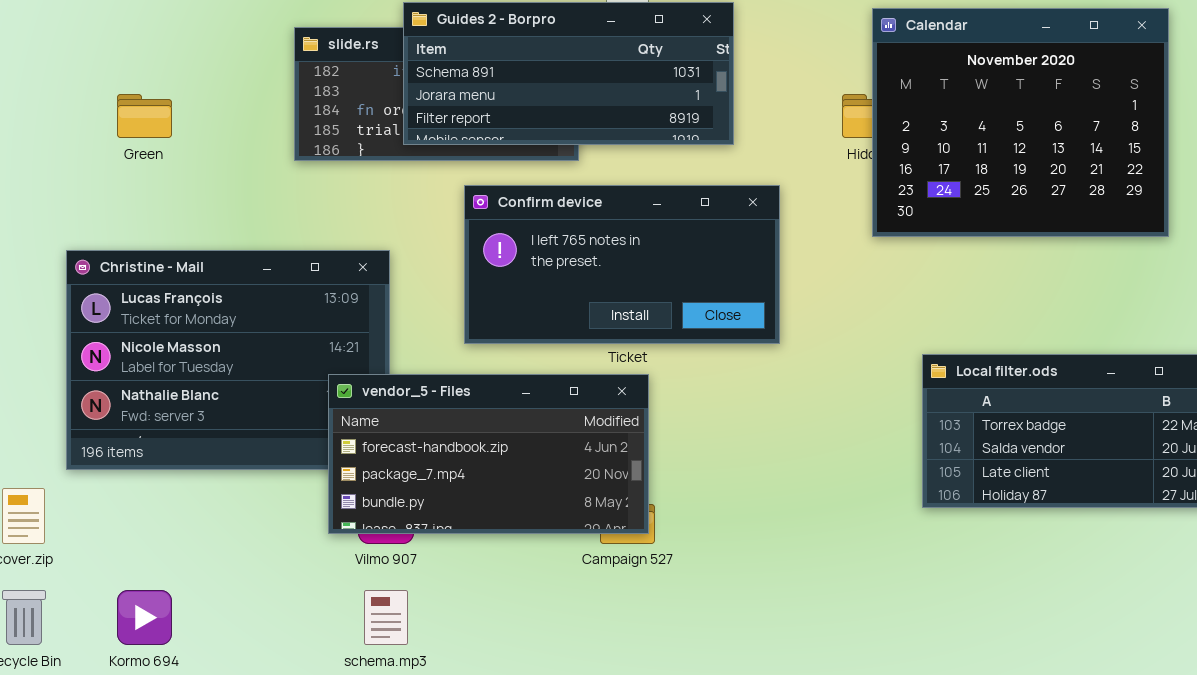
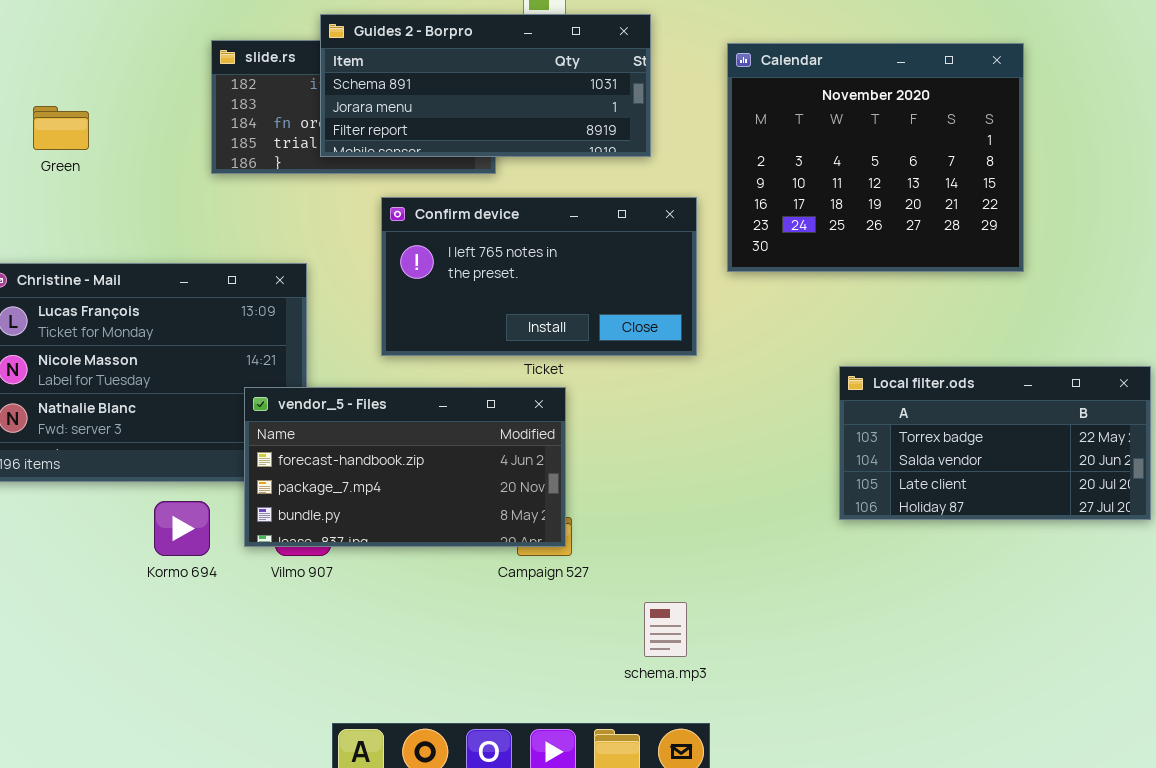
Calendar: [872,8,1169,237] -> [727,43,1024,272], moved
Kormo 694: [117,590,172,645] -> [154,501,210,556], moved
schema.mp3: [364,590,408,645] -> [644,602,687,657], moved

